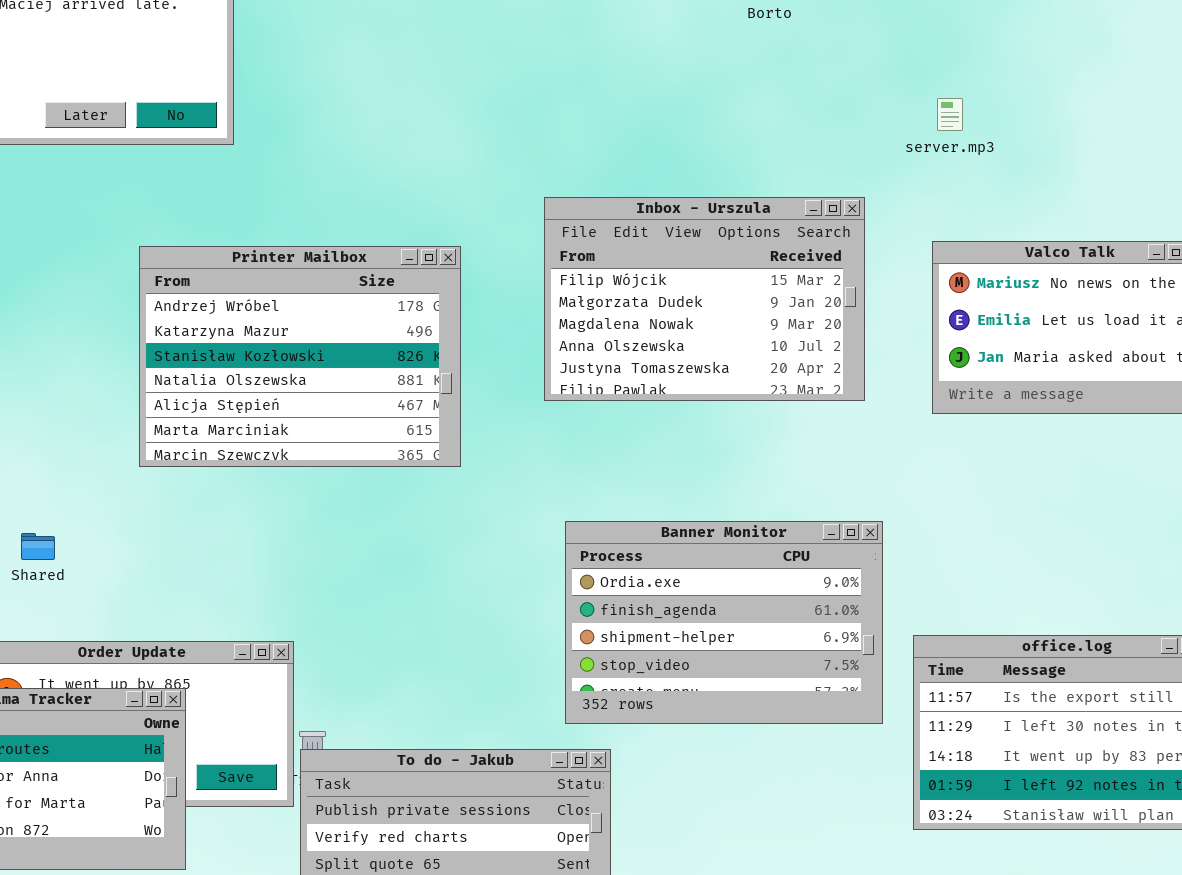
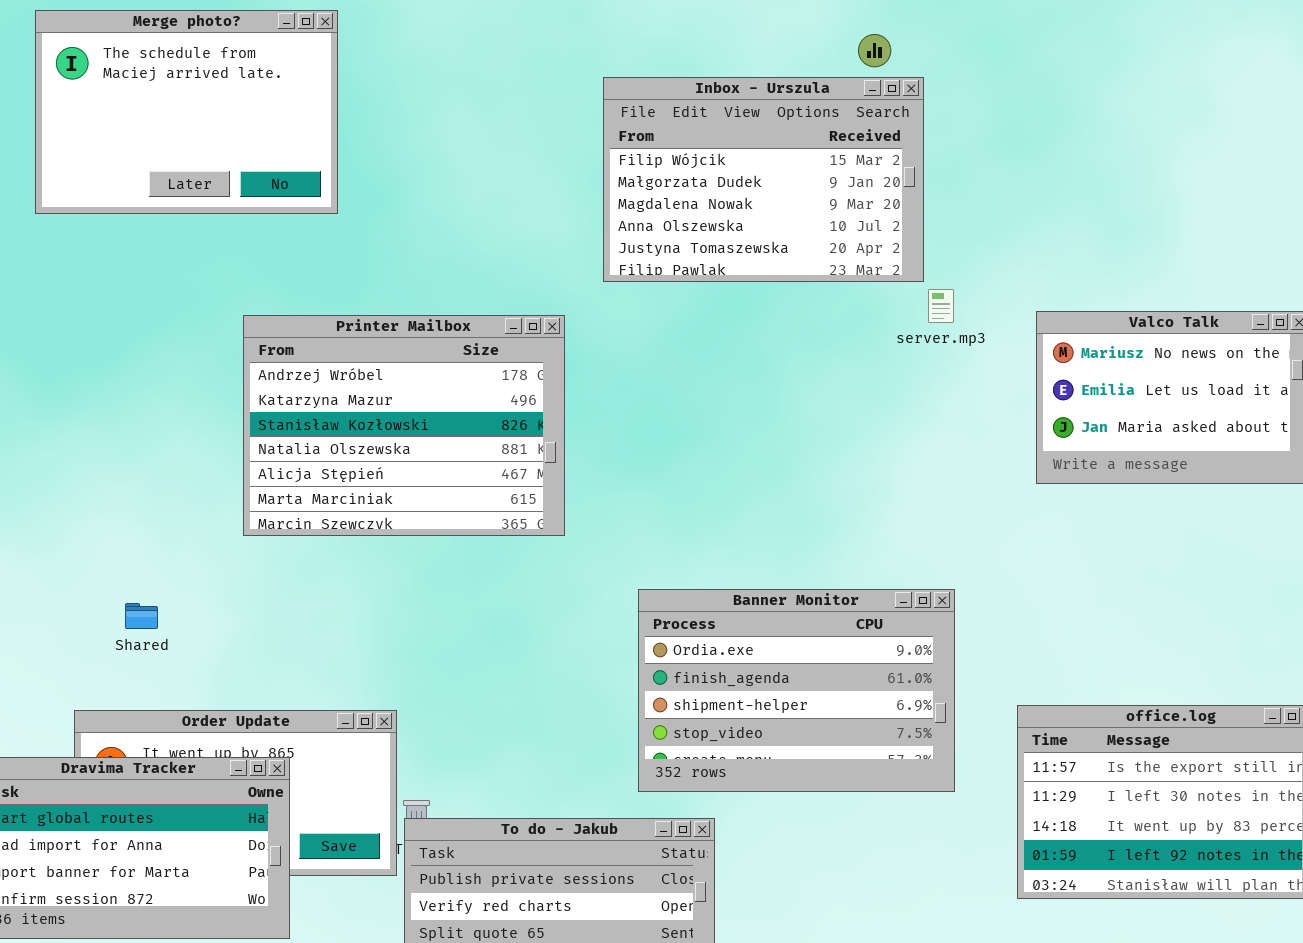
server.mp3: [937,98,963,131] -> [928,289,954,323], moved
Inbox - Urszula: [544,197,865,401] -> [603,77,924,282], moved
Banner Monitor: [565,521,883,724] -> [638,589,955,792], moved

